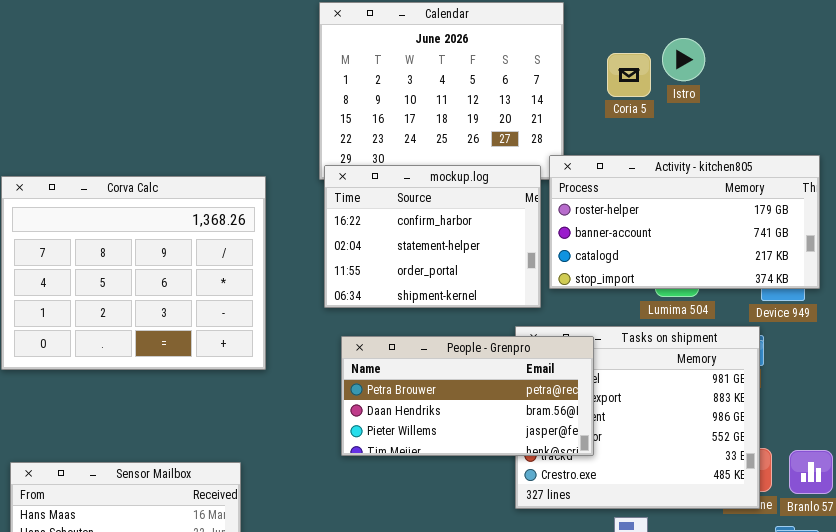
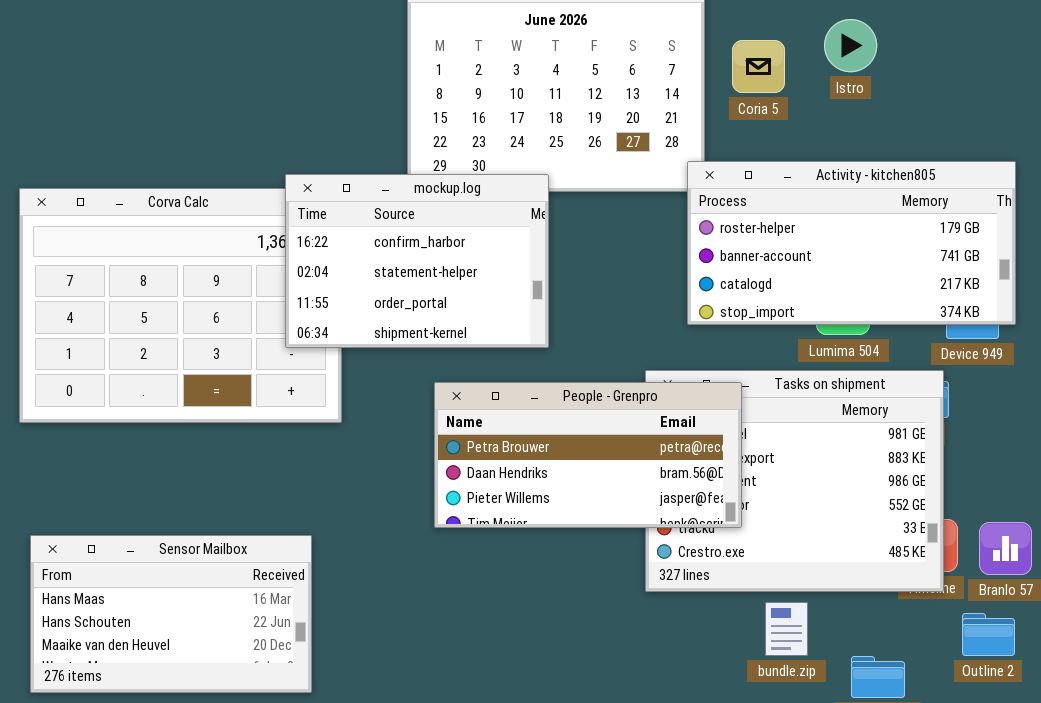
Coria 5: [607,53,651,97] -> [732,40,785,93], moved
mockup.log: [324,165,541,308] -> [285,174,549,348], moved

